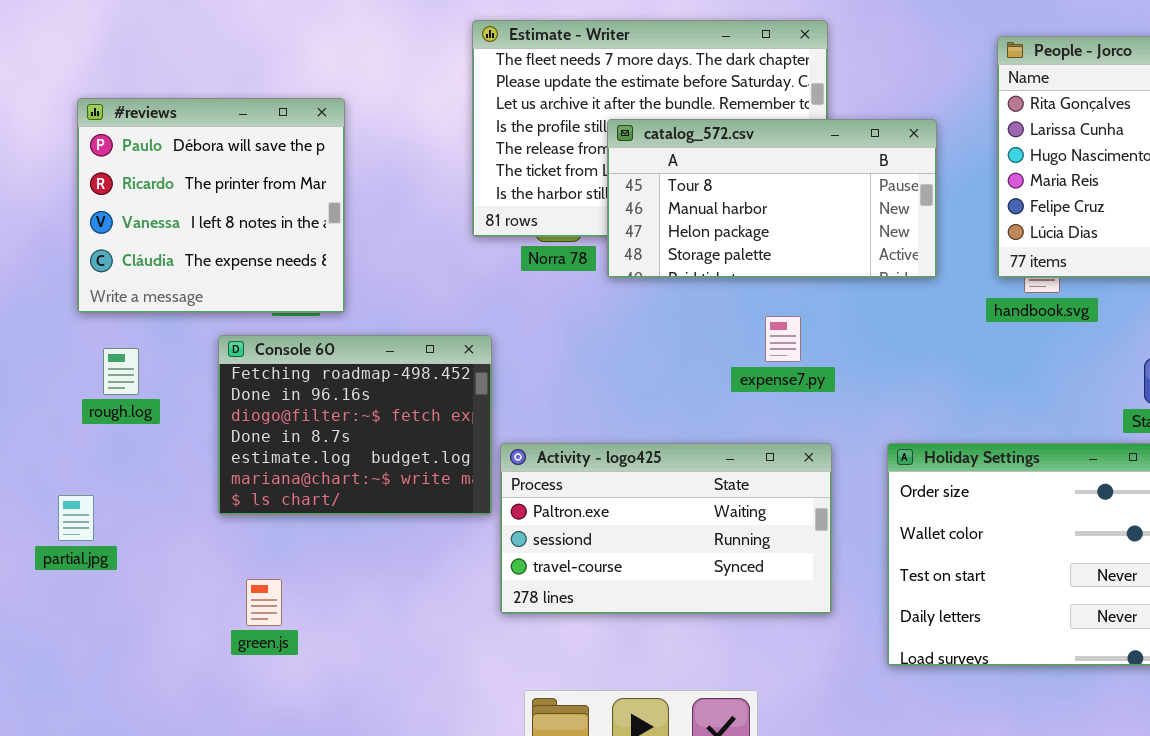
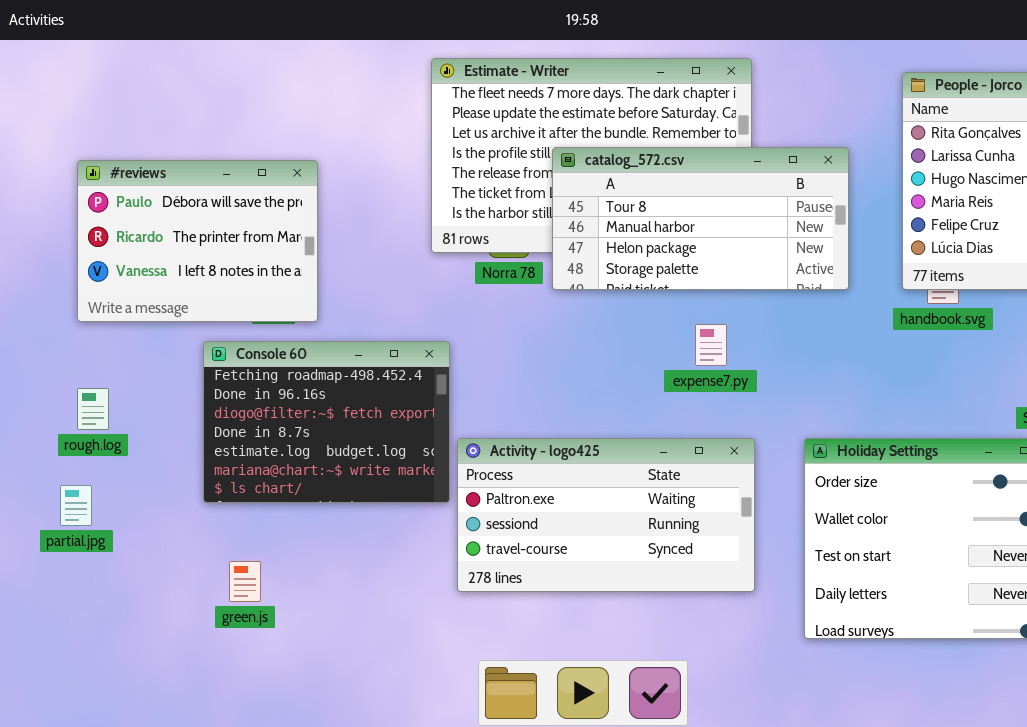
#reviews: [77,98,345,313] -> [77,160,318,322], resized
rough.log: [103,348,139,395] -> [77,388,109,430], moved

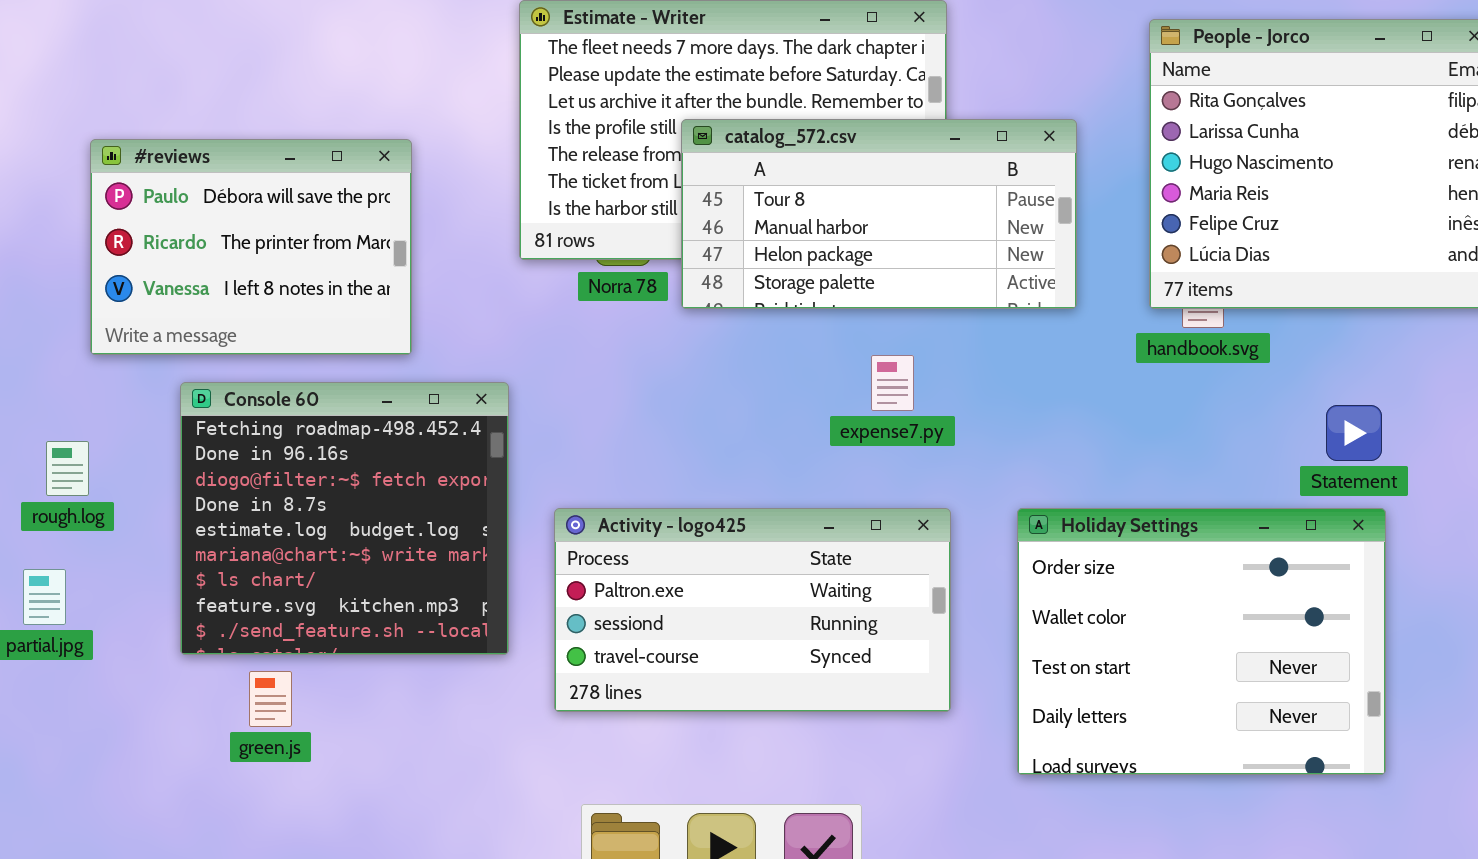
#reviews: [77,160,318,322] -> [90,139,412,355], moved
Console 60: [203,341,450,503] -> [180,382,509,655], moved, resized

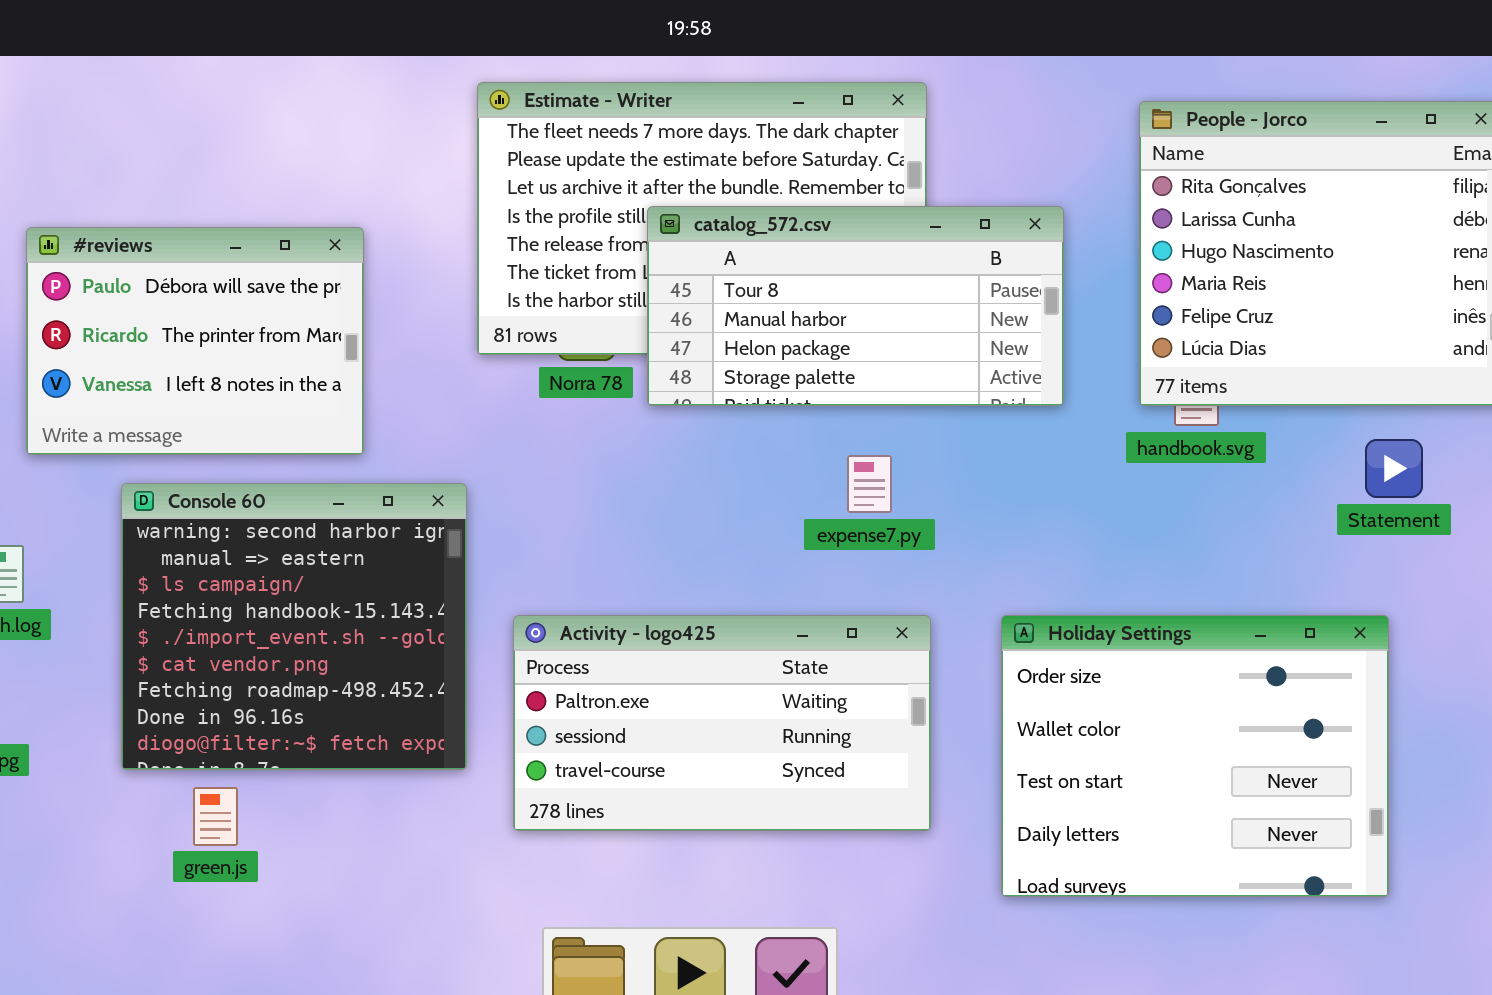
Console 60: [180,382,509,655] -> [121,483,467,770], scrolled up 6 rows
Statement: [1326,405,1382,461] -> [1365,439,1423,498], moved

